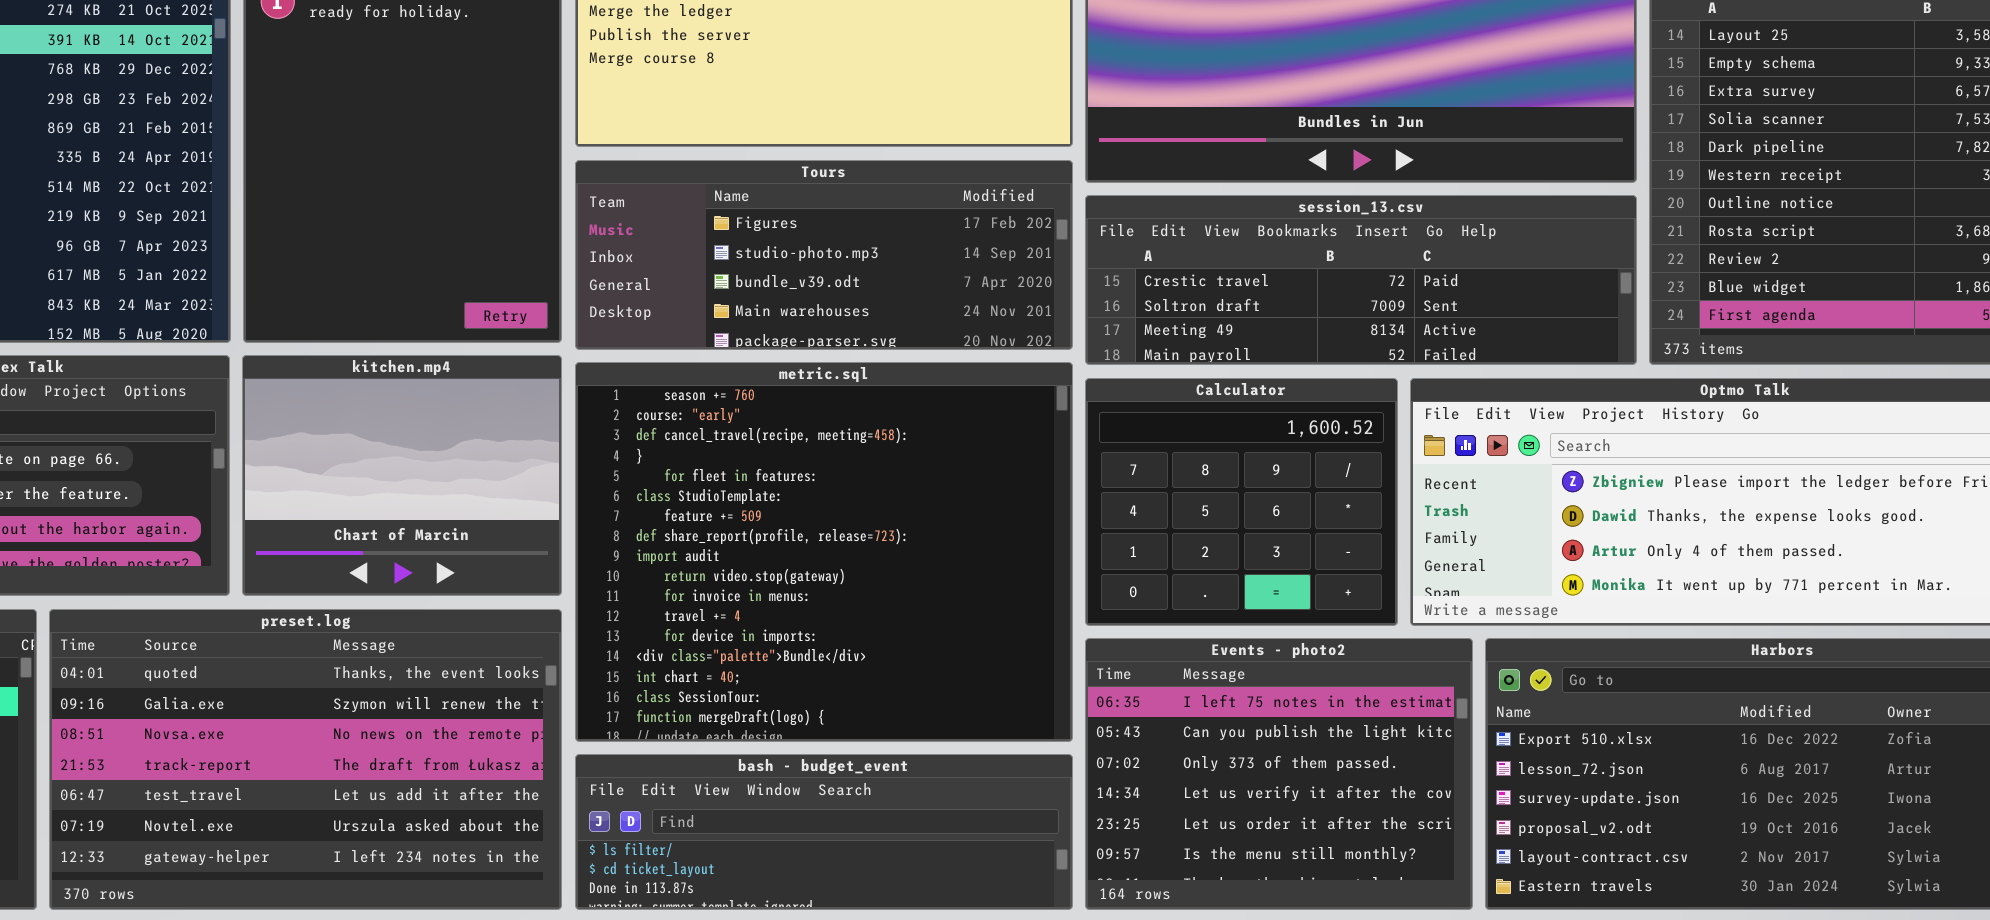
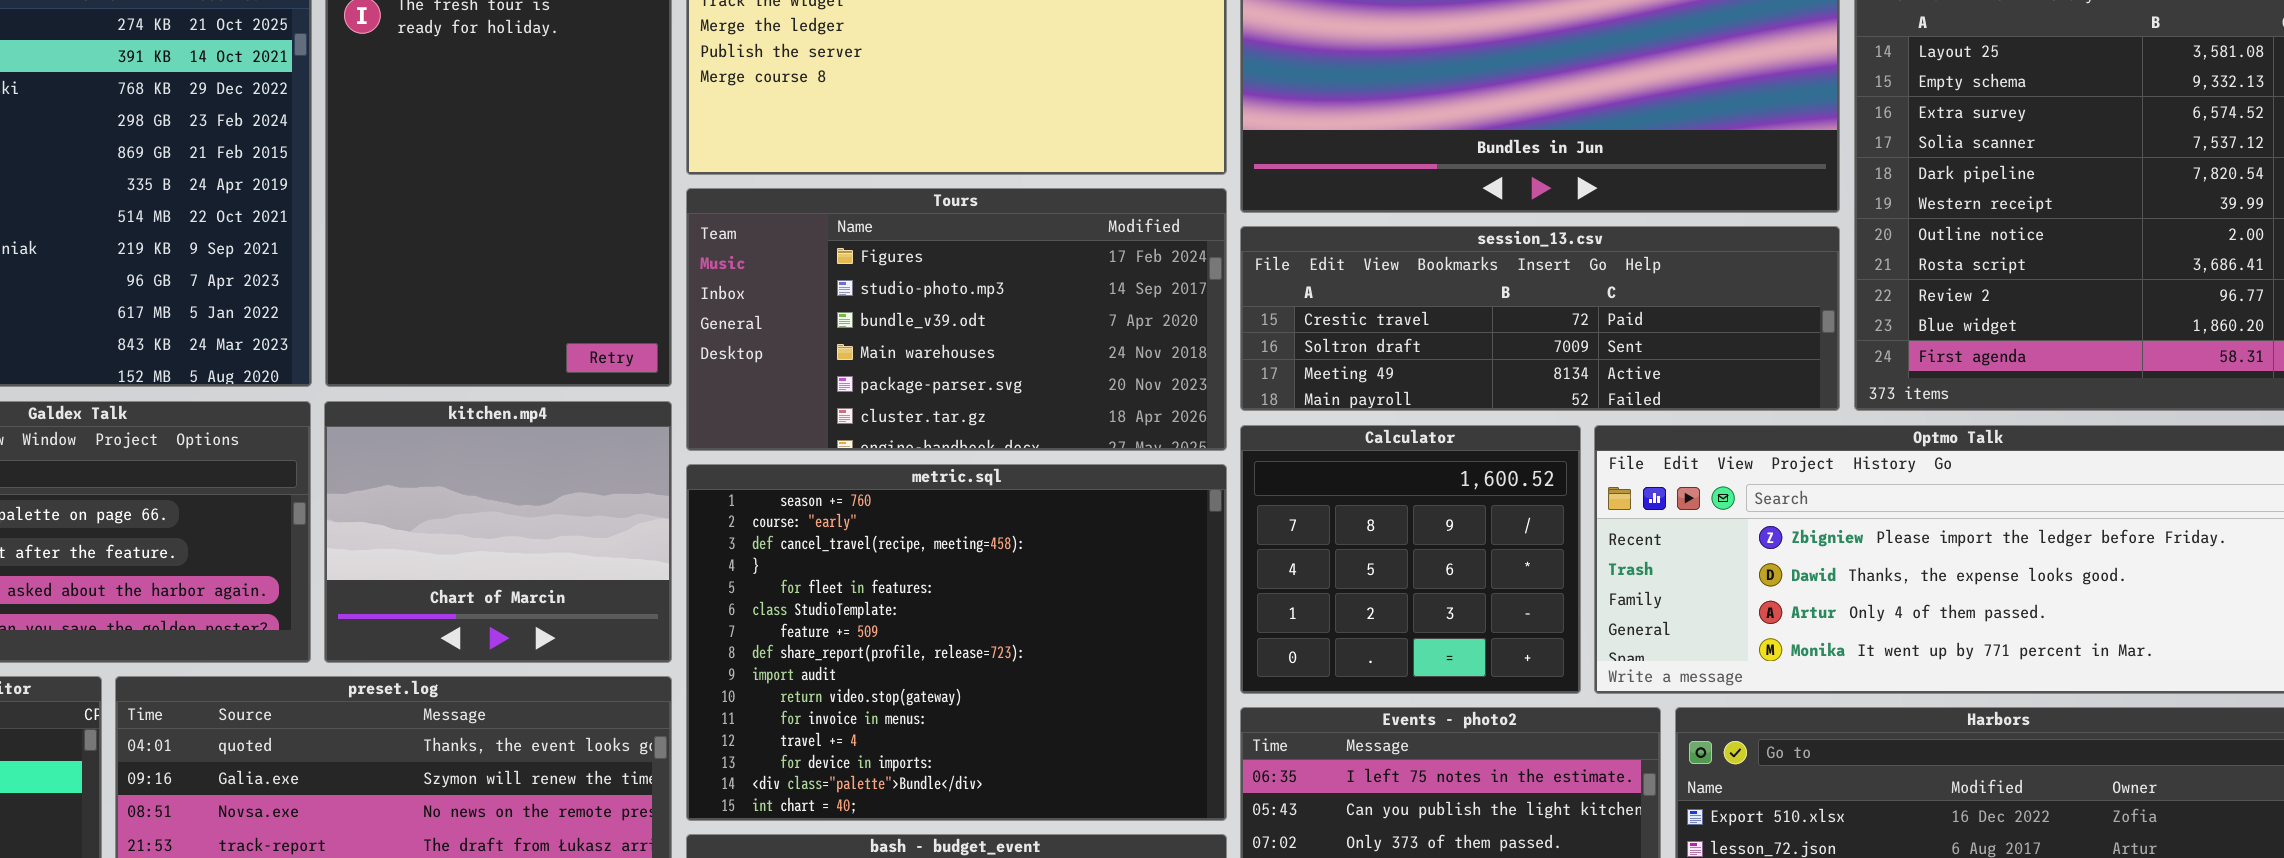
Tours: [575,160,1073,350] -> [686,188,1227,451], resized
metric.sql: [575,362,1073,742] -> [686,464,1227,821], resized

